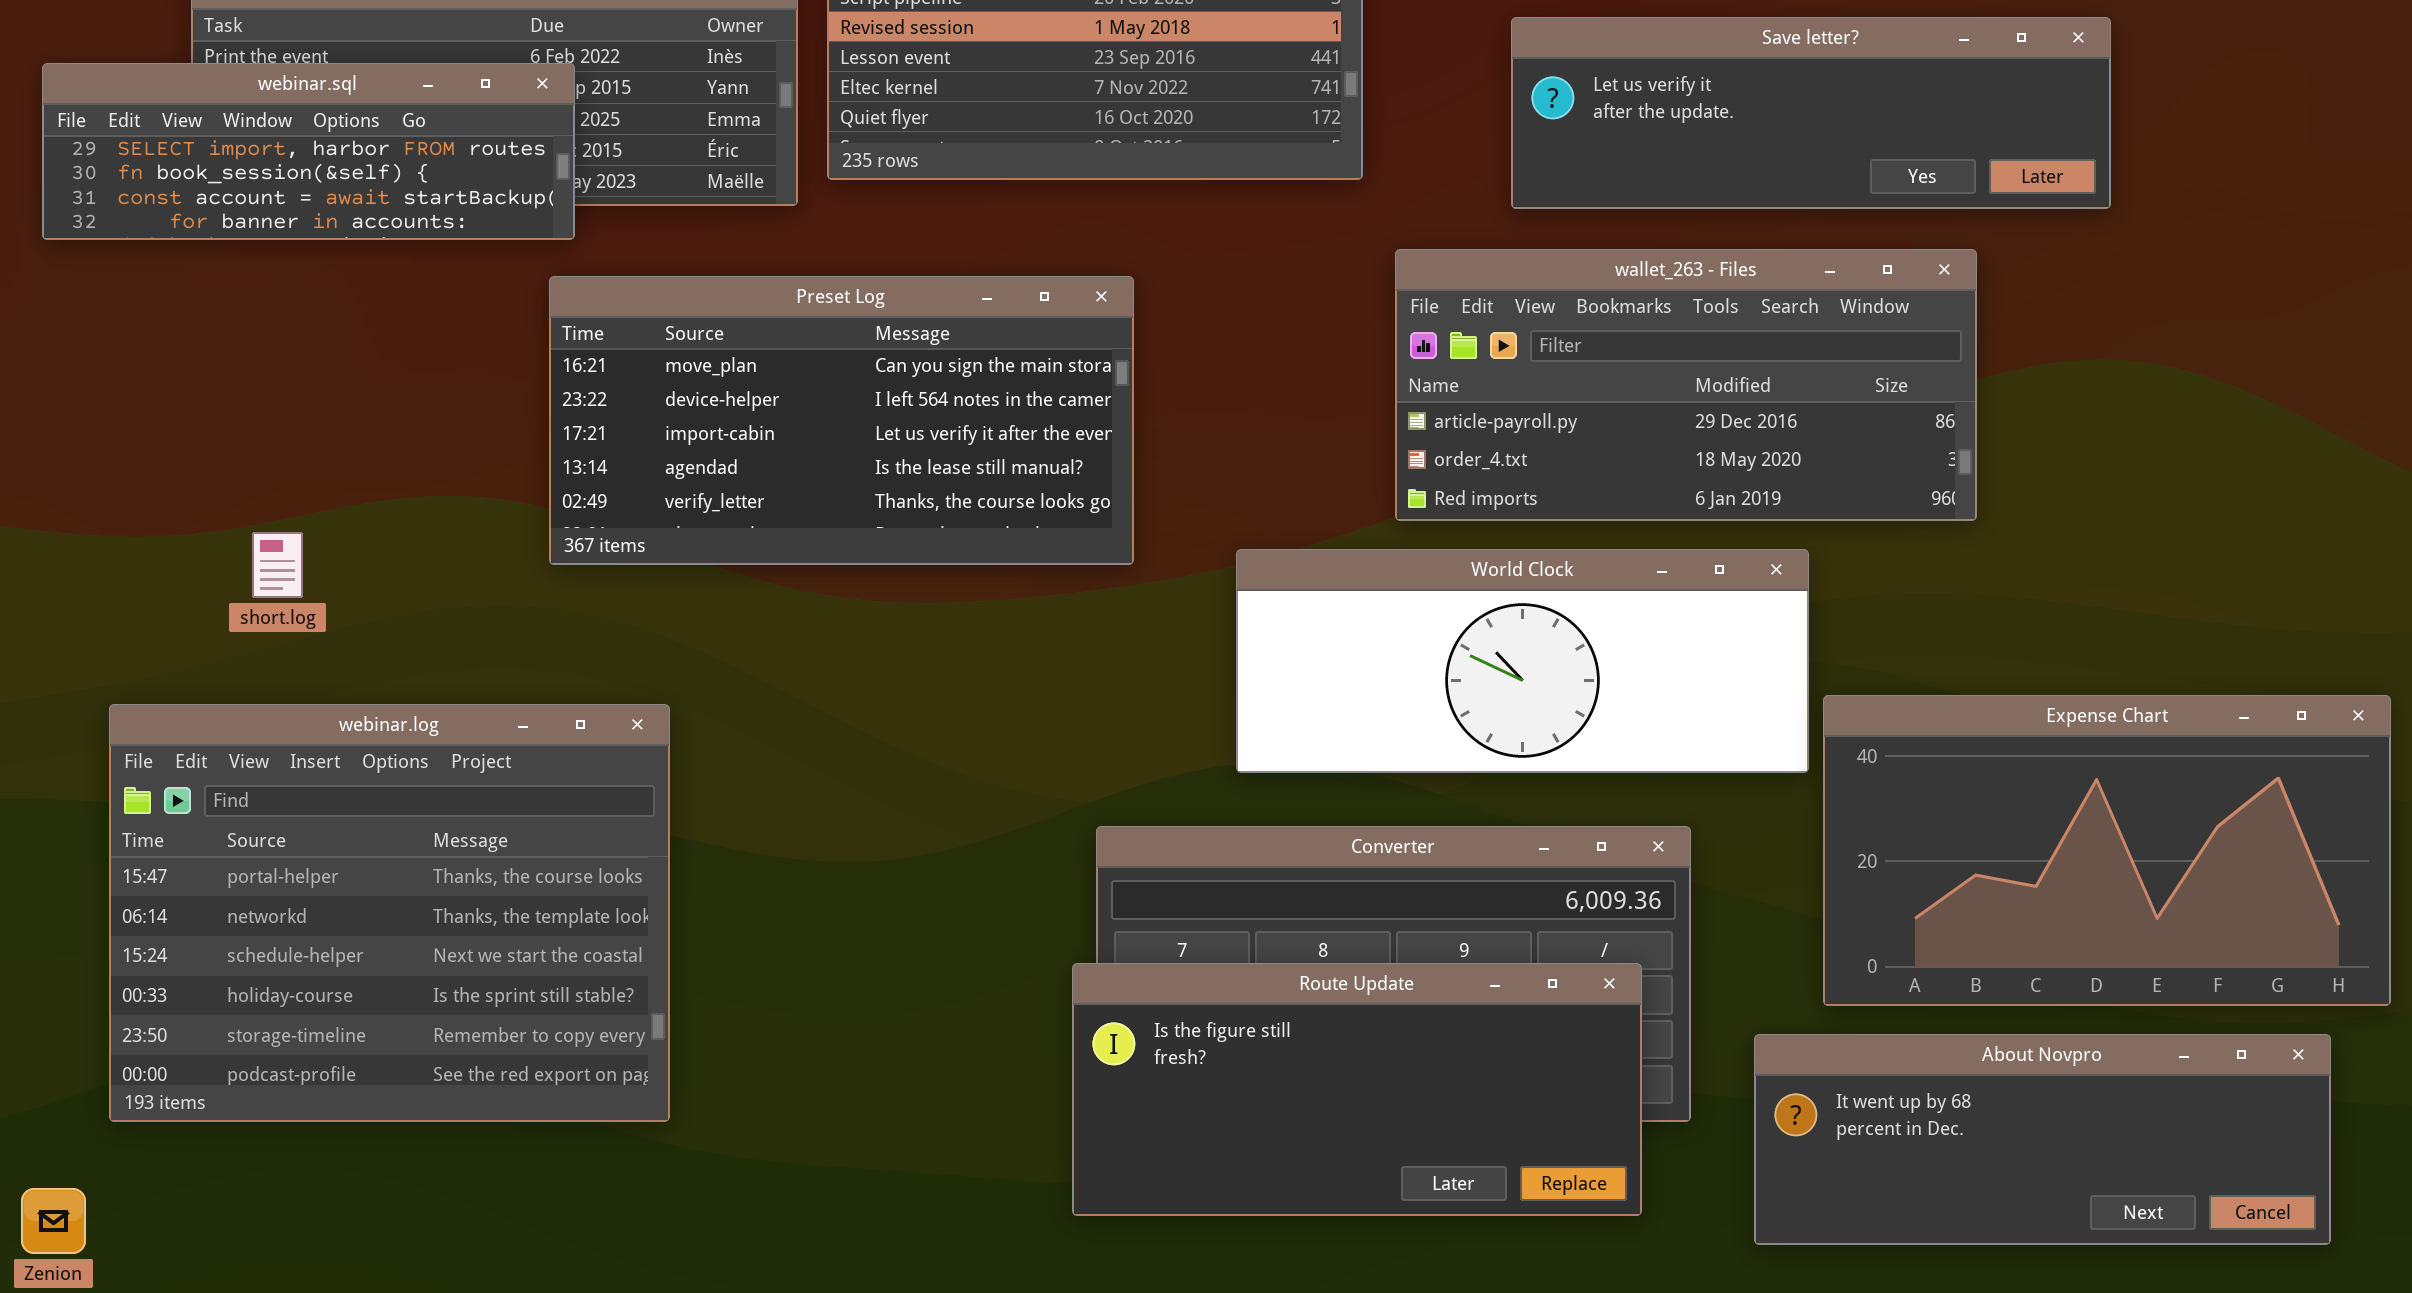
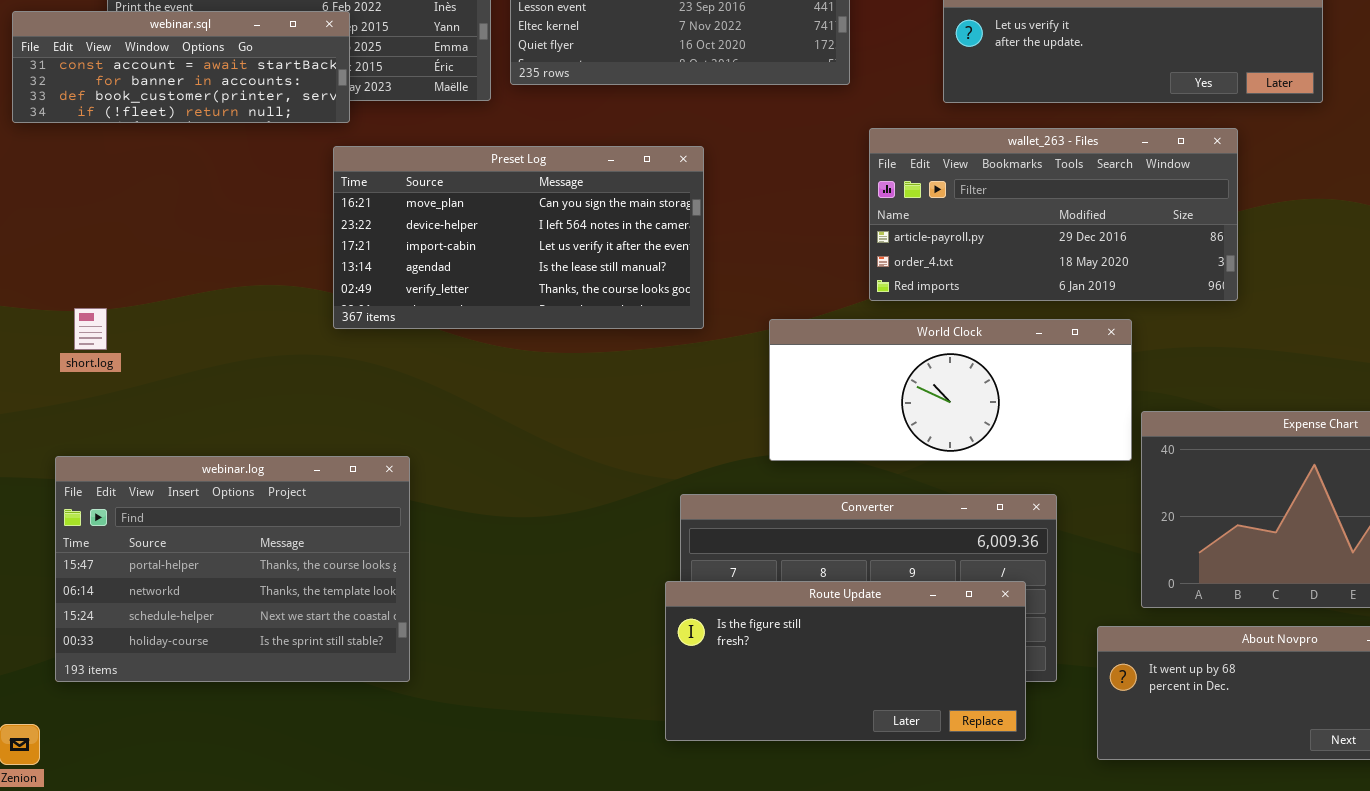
webinar.sql: [42,63,575,240] -> [12,11,350,123], scrolled down 2 rows
short.log: [252,532,303,598] -> [74,308,107,350], moved
webinar.log: [109,704,670,1122] -> [55,456,410,682], resized

